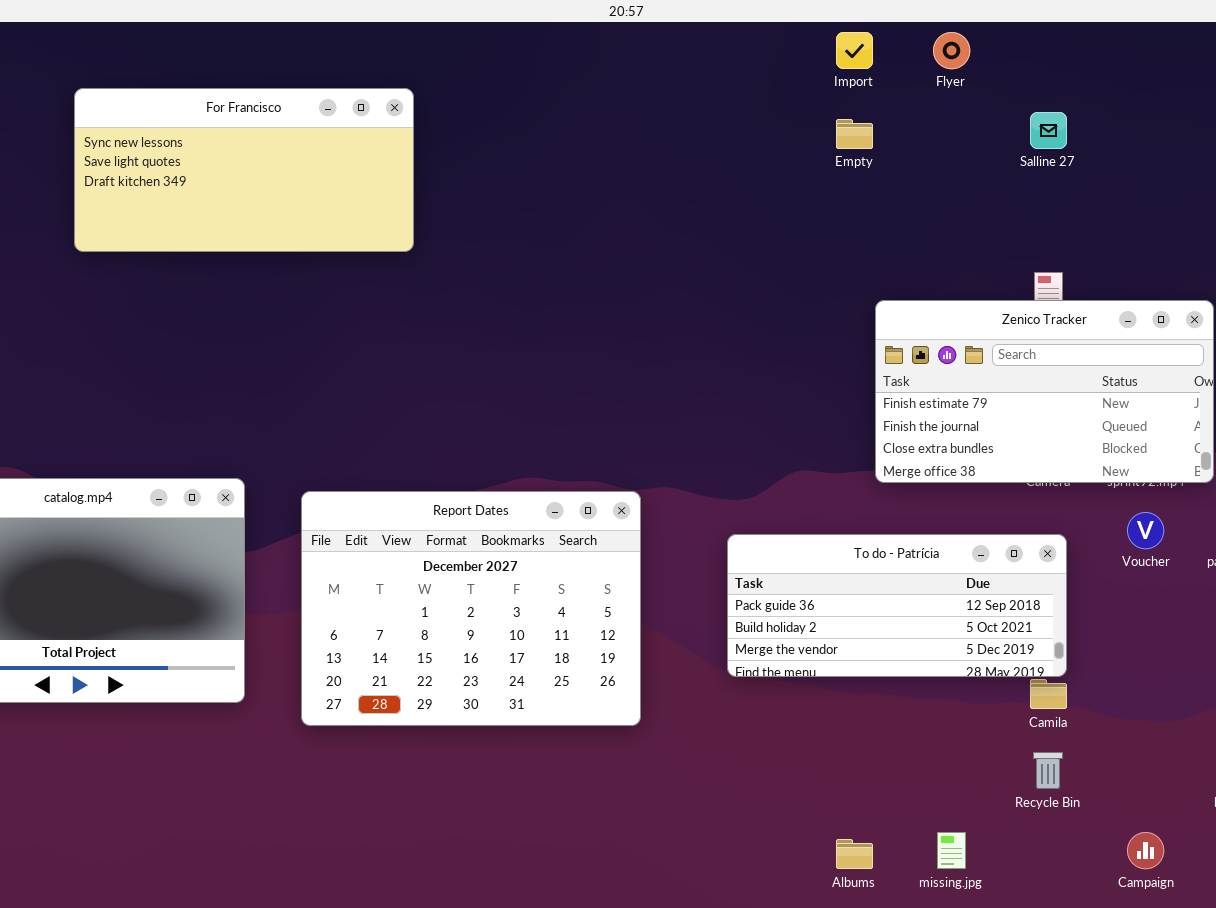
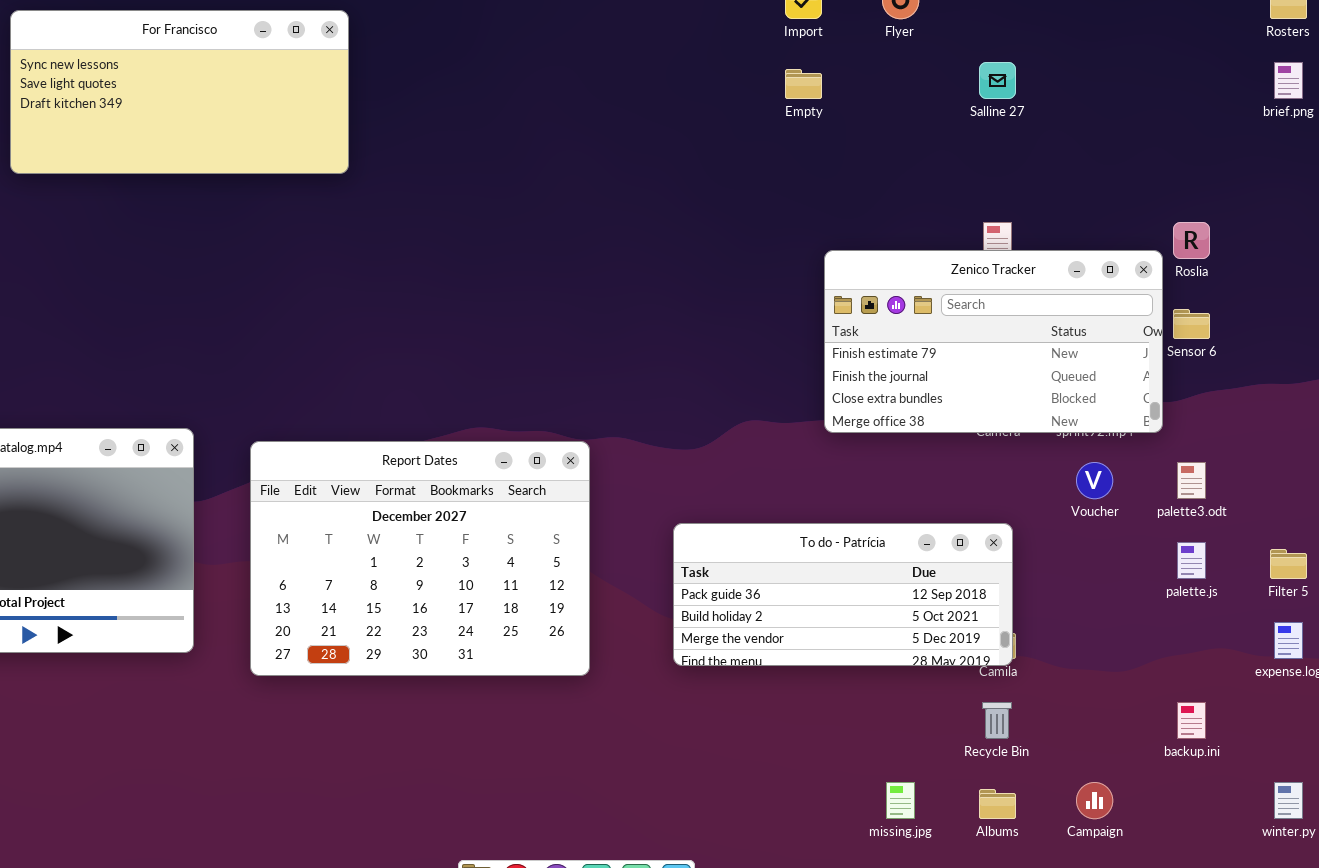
For Francisco: [74,88,414,252] -> [10,10,349,174], moved
To do - Patrícia: [727,534,1067,677] -> [673,523,1013,666], moved
Albums: [836,839,873,869] -> [979,789,1016,819], moved

